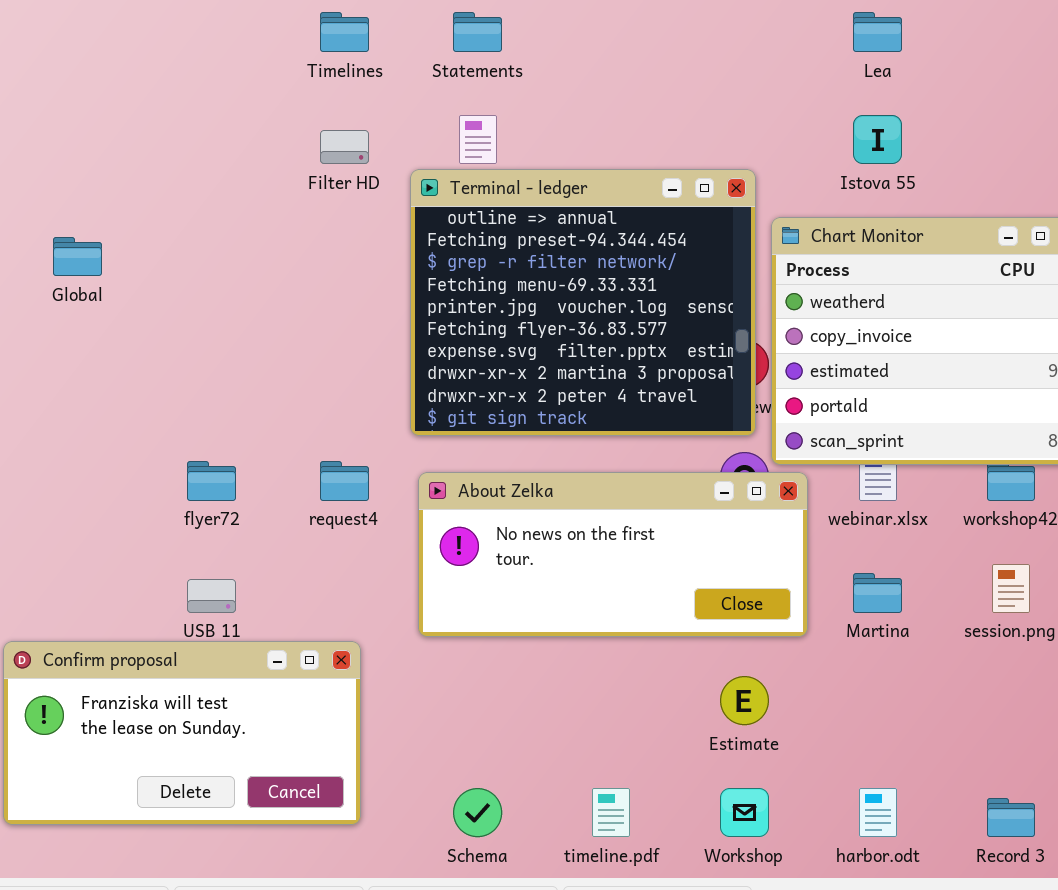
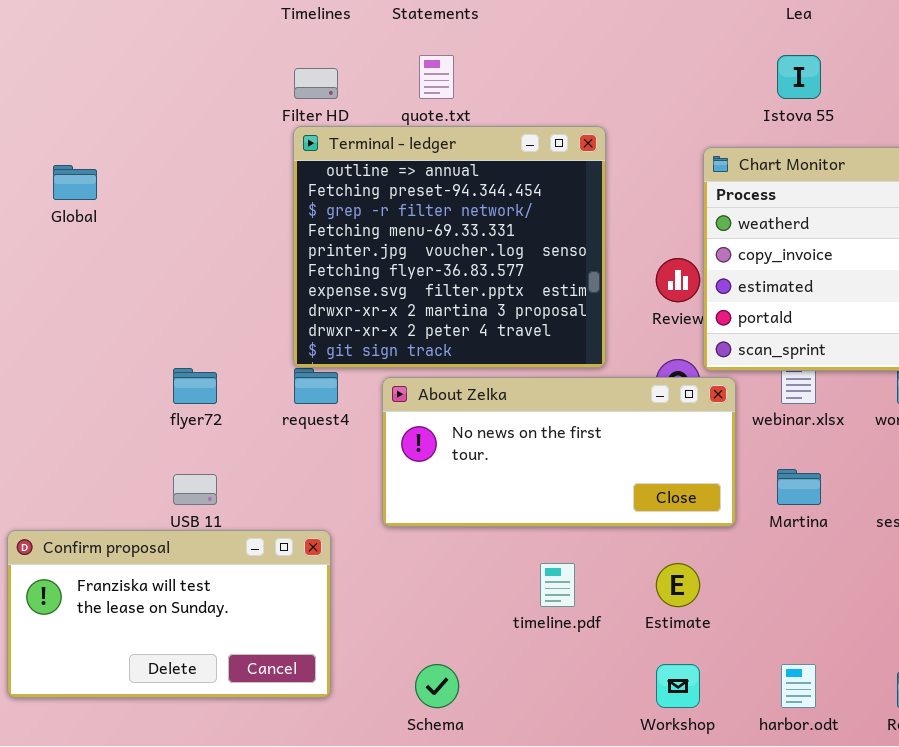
Terminal - ledger: [410,169,756,436] -> [293,126,606,368], moved
timeline.pdf: [592,788,630,837] -> [540,563,575,607], moved

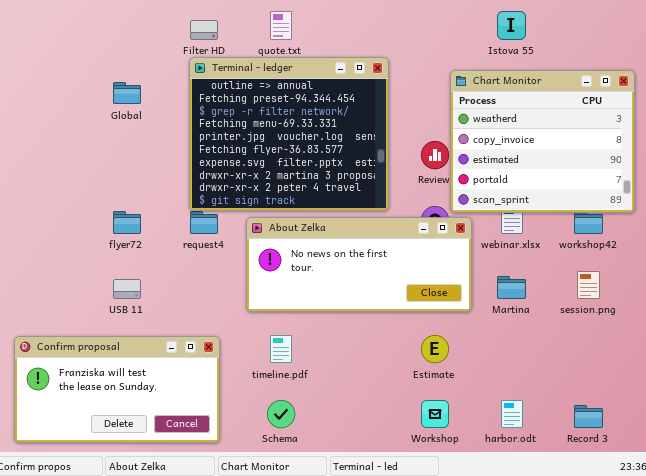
Global: [53,165,97,200] -> [113,82,141,104], moved
Confirm proposal: [7,530,331,698] -> [14,336,220,443], moved
timeline.pdf: [540,563,575,607] -> [270,335,292,363], moved

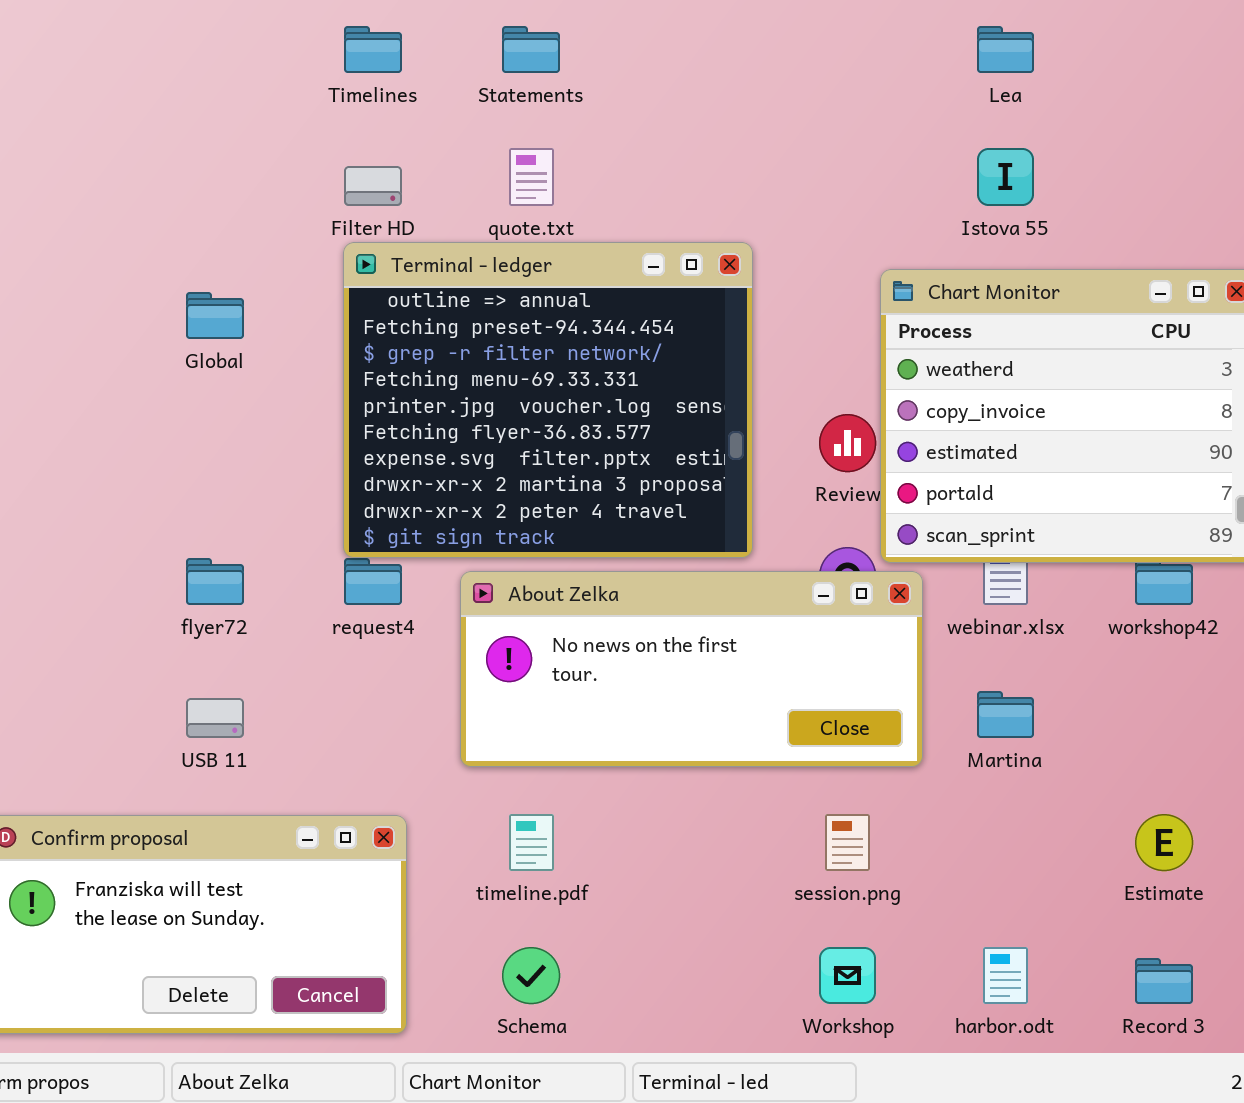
session.png: [577,271,600,299] -> [825,814,870,871], moved
Estimate: [421,335,449,363] -> [1135,814,1193,871], moved

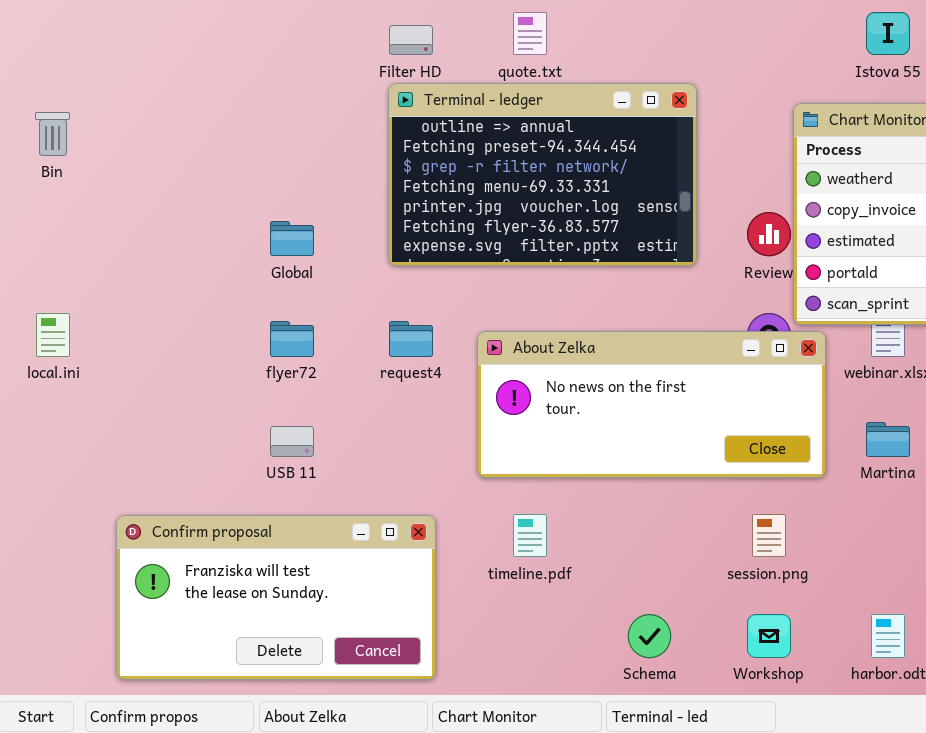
Terminal - ledger: [343,242,753,558] -> [388,83,697,266], resized
Global: [186,292,244,339] -> [270,221,314,256], moved
Schema: [502,947,560,1004] -> [628,614,671,658], moved

